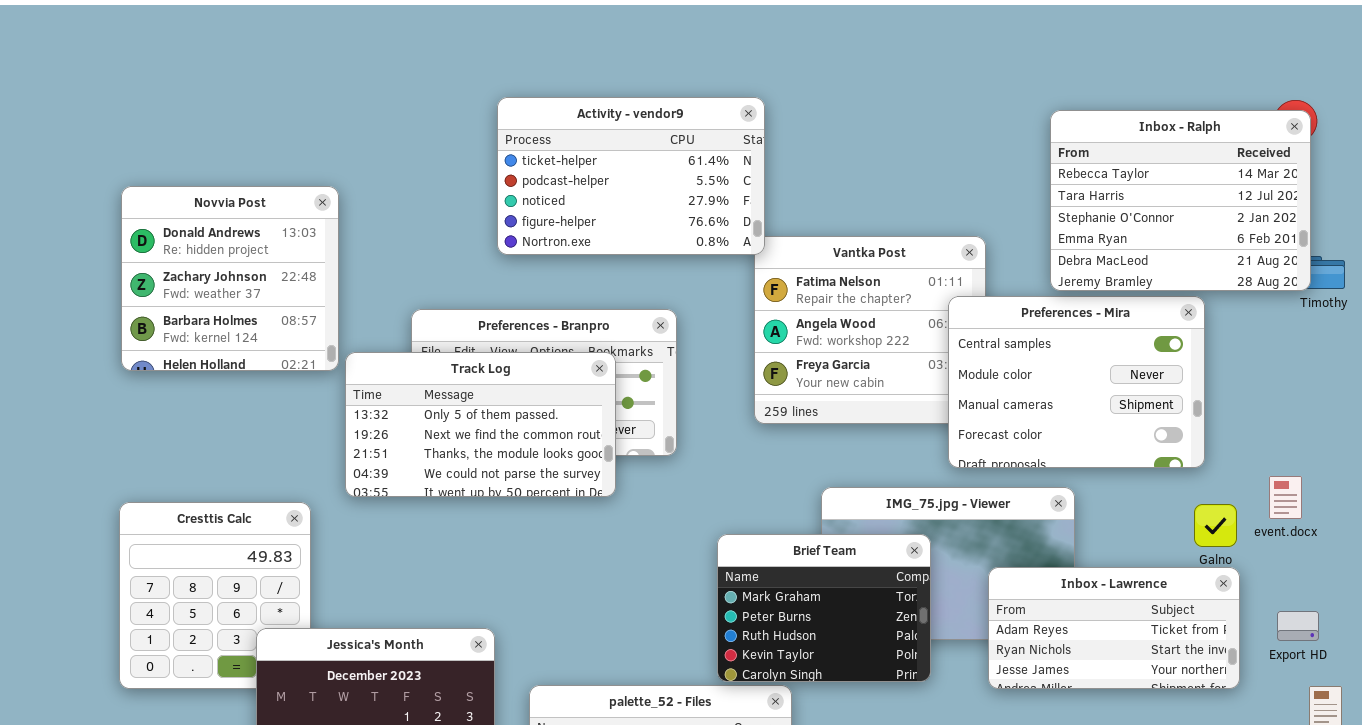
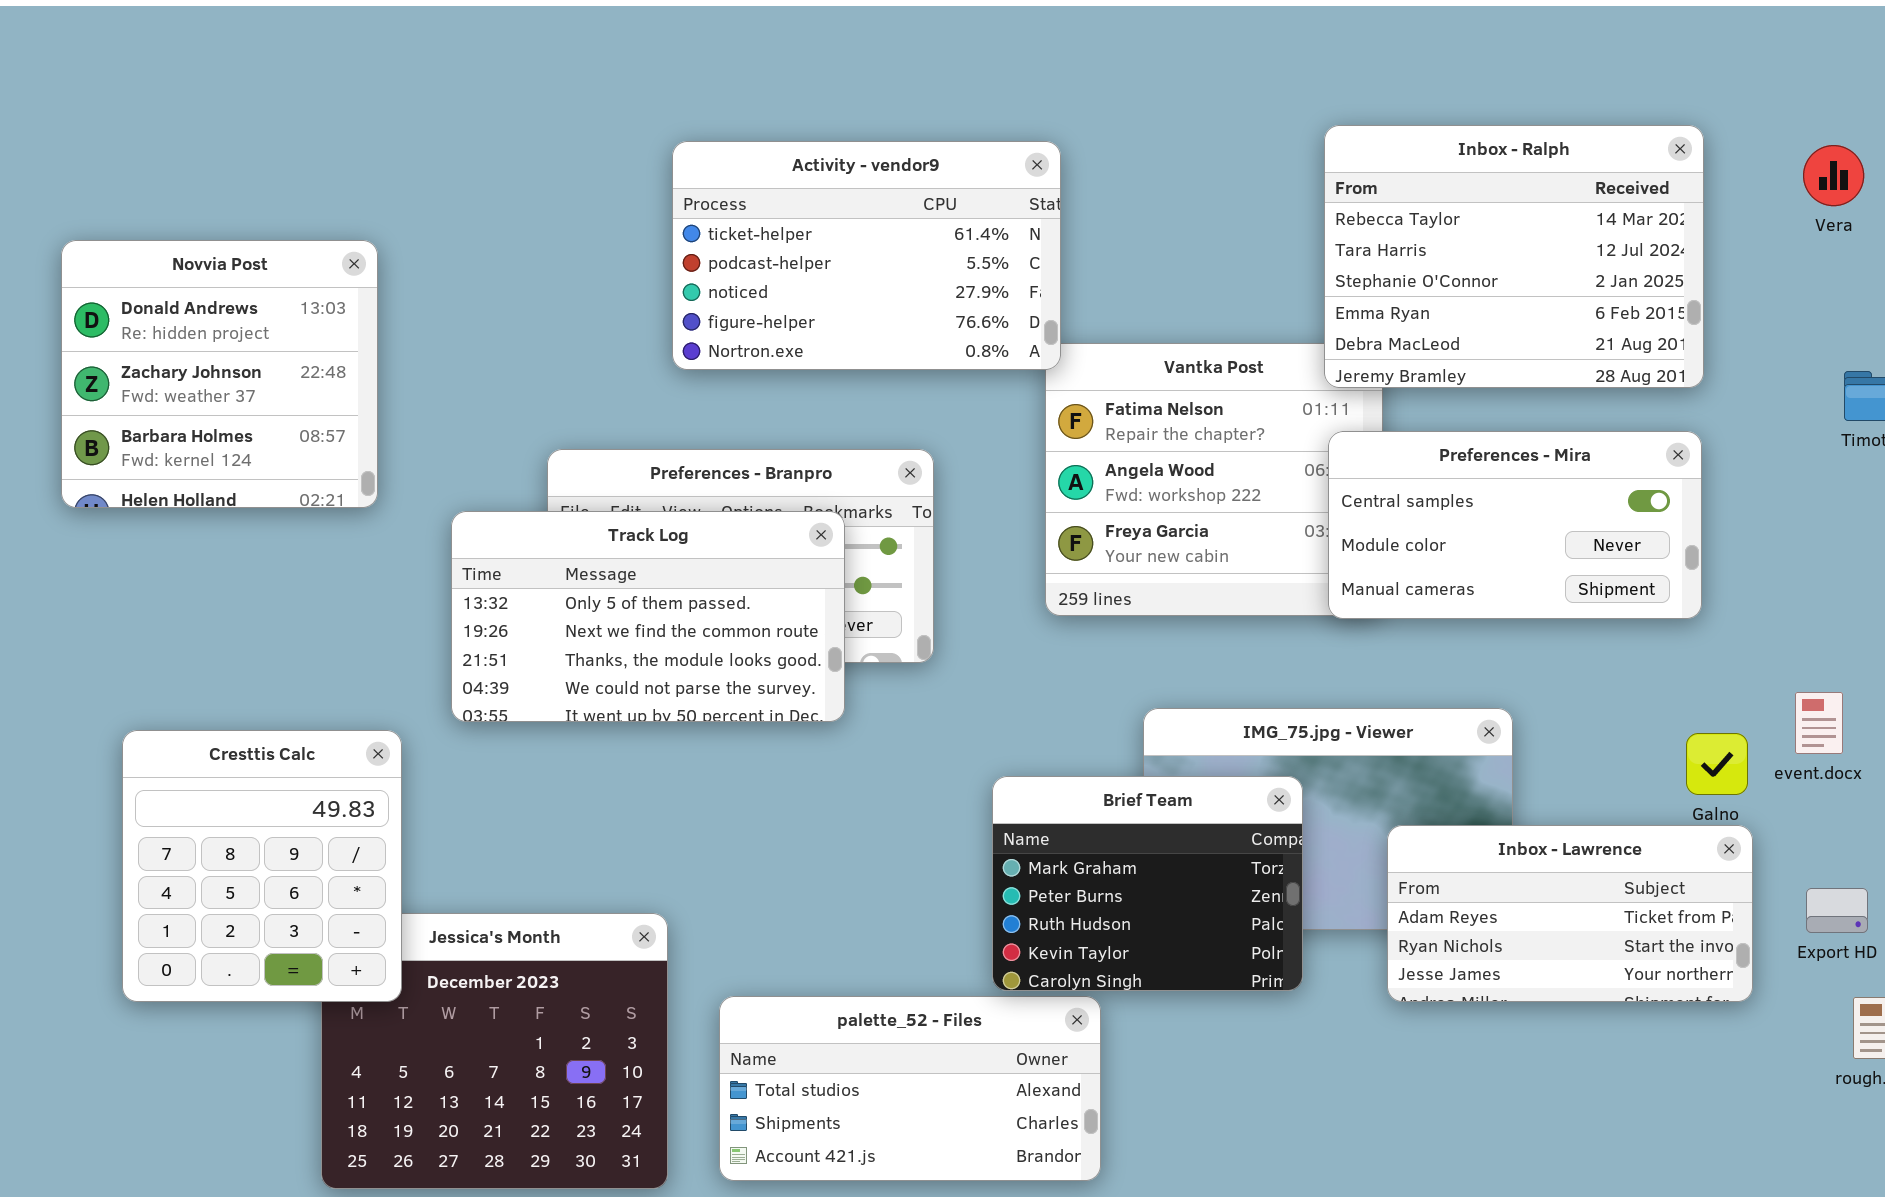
Inbox - Ralph: [1050,110,1311,291] -> [1324,125,1704,388], moved
Novvia Post: [121,186,339,371] -> [61,240,378,508], moved
Preferences - Mira: [948,296,1205,468] -> [1328,431,1702,619], resized
Cresttis Calc: [119,502,311,689] -> [122,730,402,1002], raised

